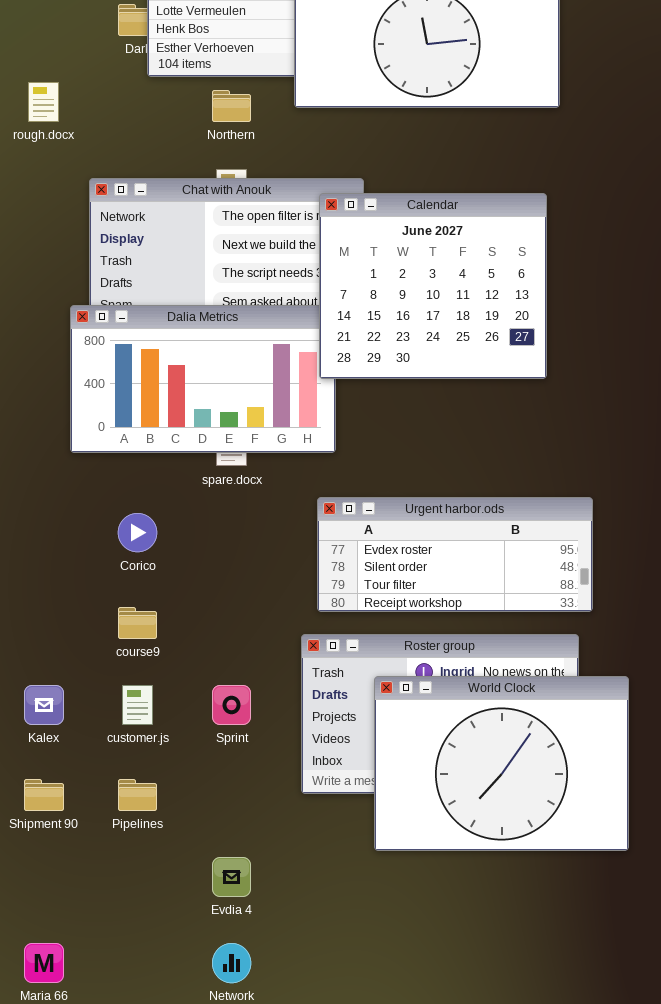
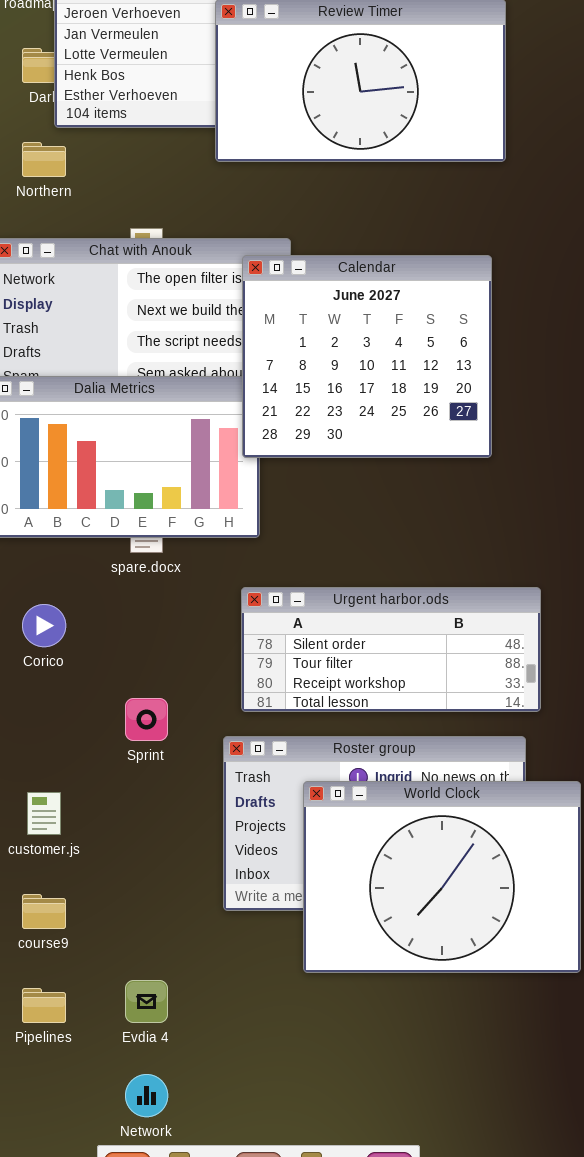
Northern: [212,90,251,122] -> [22,142,66,177], moved
Urgent harbor.ods: [317,497,593,612] -> [241,587,541,712], scrolled down 1 row
course9: [118,607,157,639] -> [22,894,66,929], moved
Sprint: [212,685,251,725] -> [125,698,168,741], moved
Pipelines: [118,779,157,811] -> [22,988,66,1023], moved

